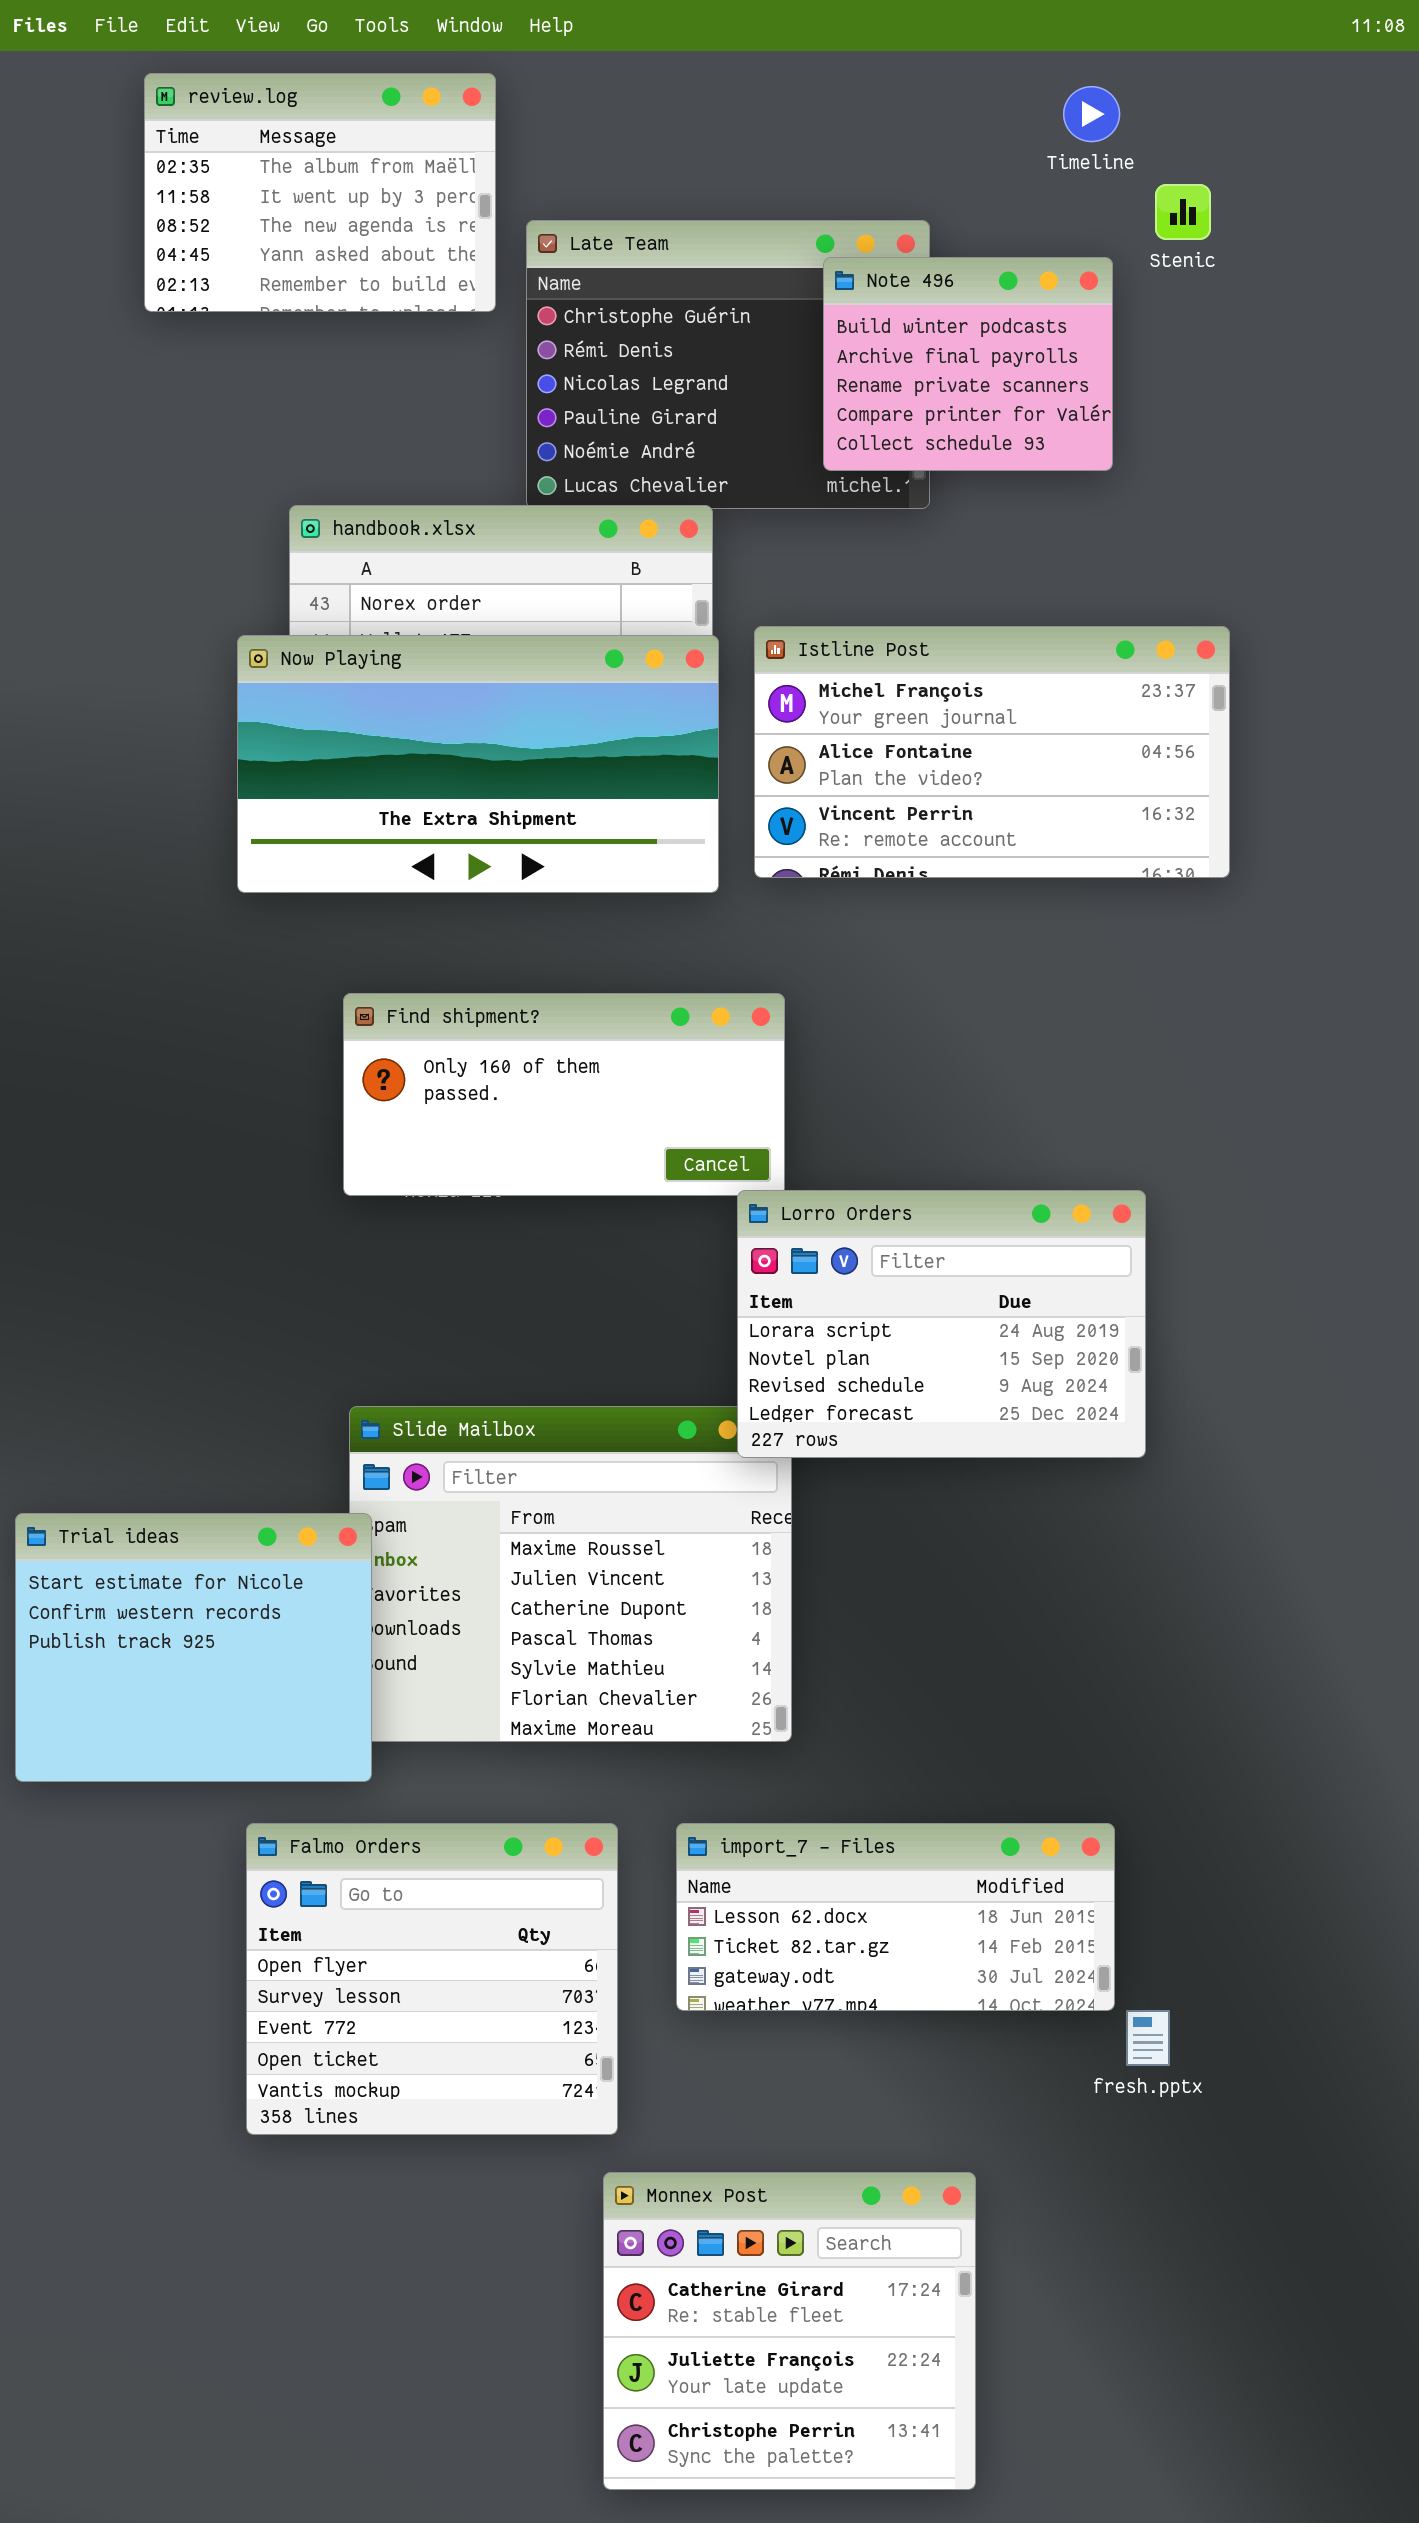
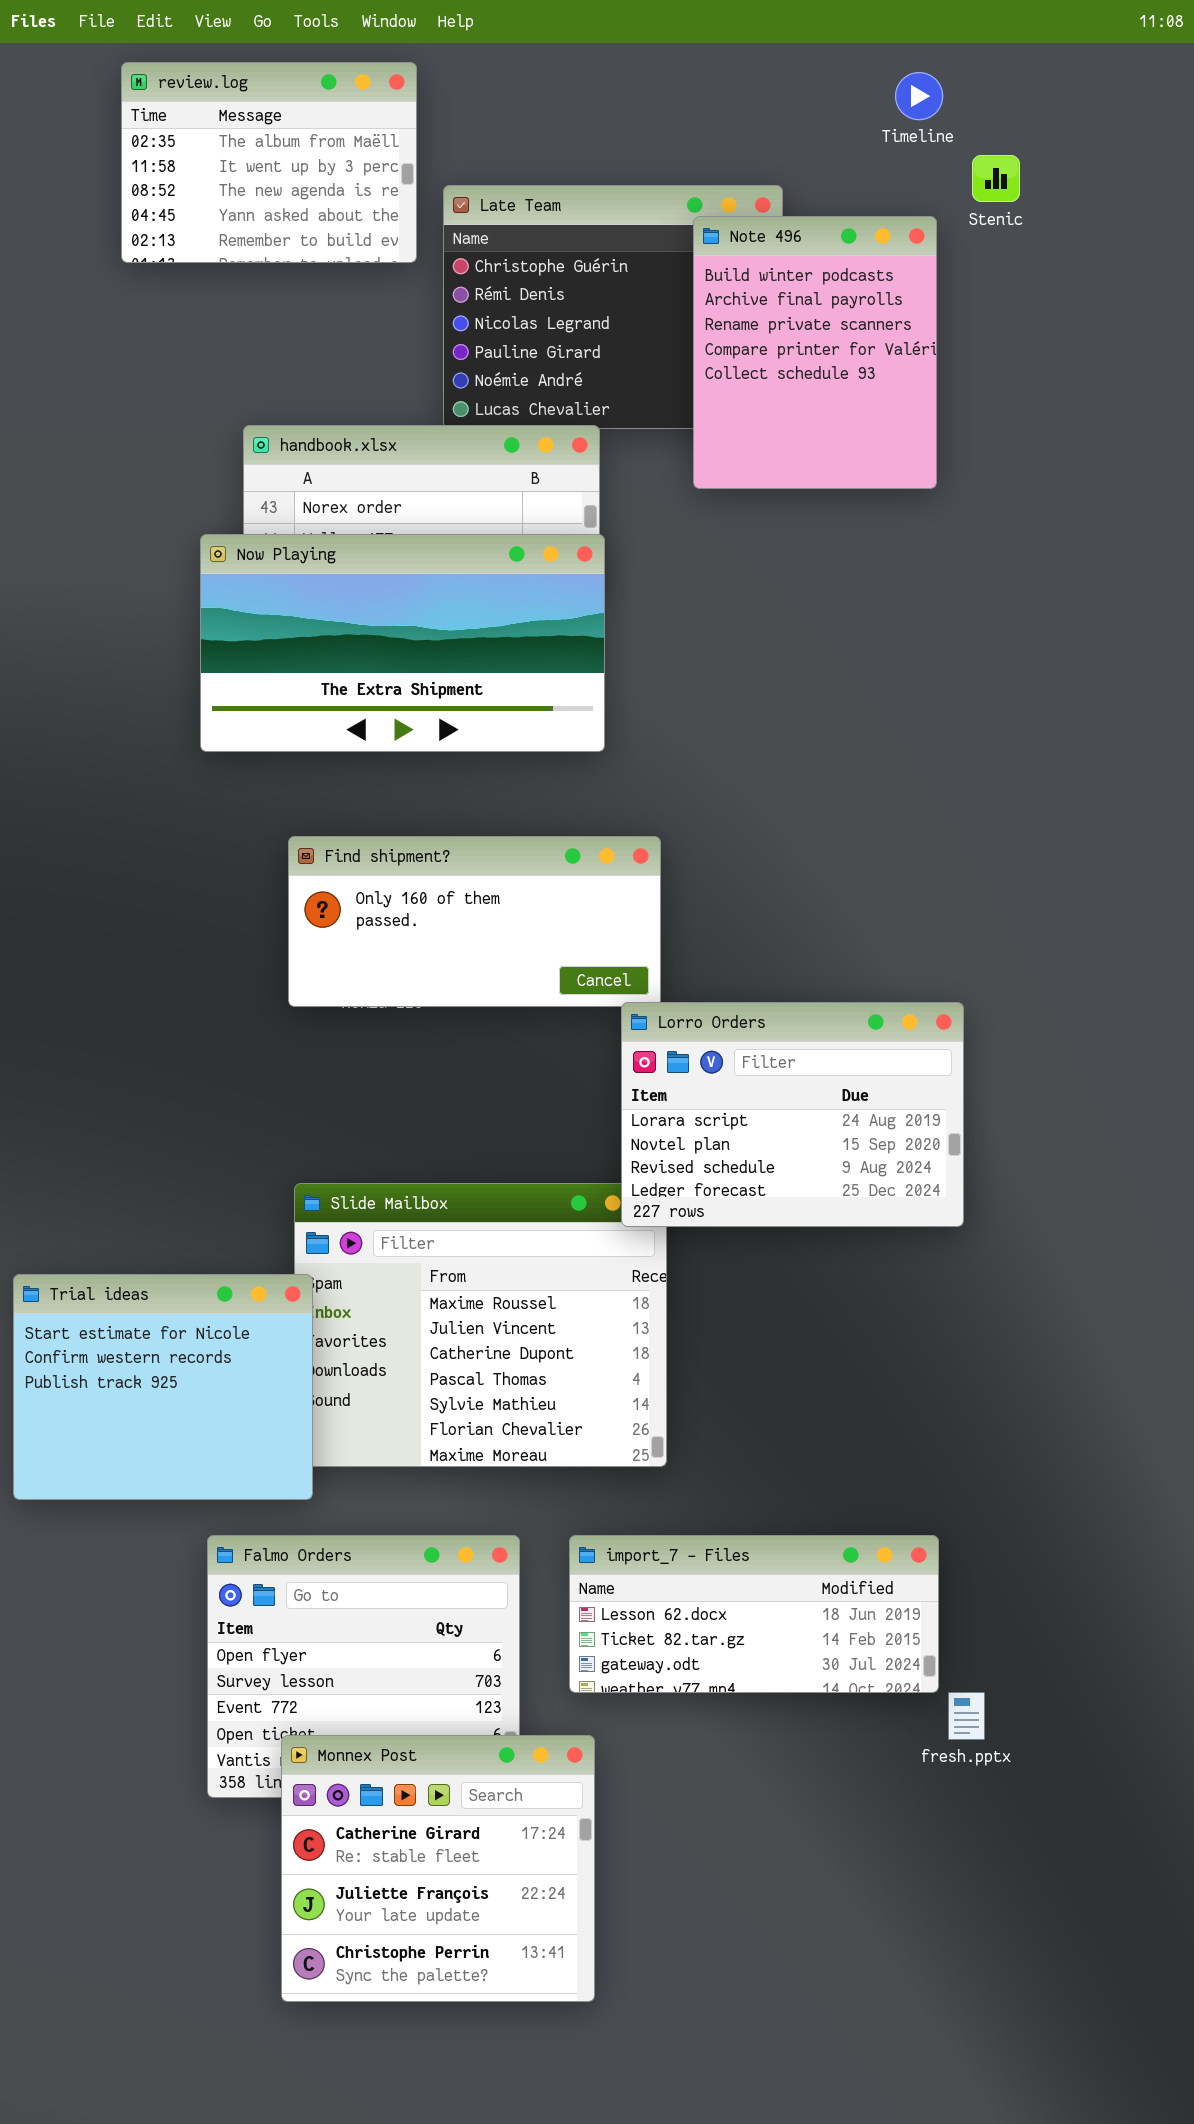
Note 496: [823,257,1113,471] -> [693,216,937,489], resized
Istline Post: [754,626,1230,878] -> none, closed
Monnex Post: [603,2172,976,2490] -> [281,1735,595,2002], moved

